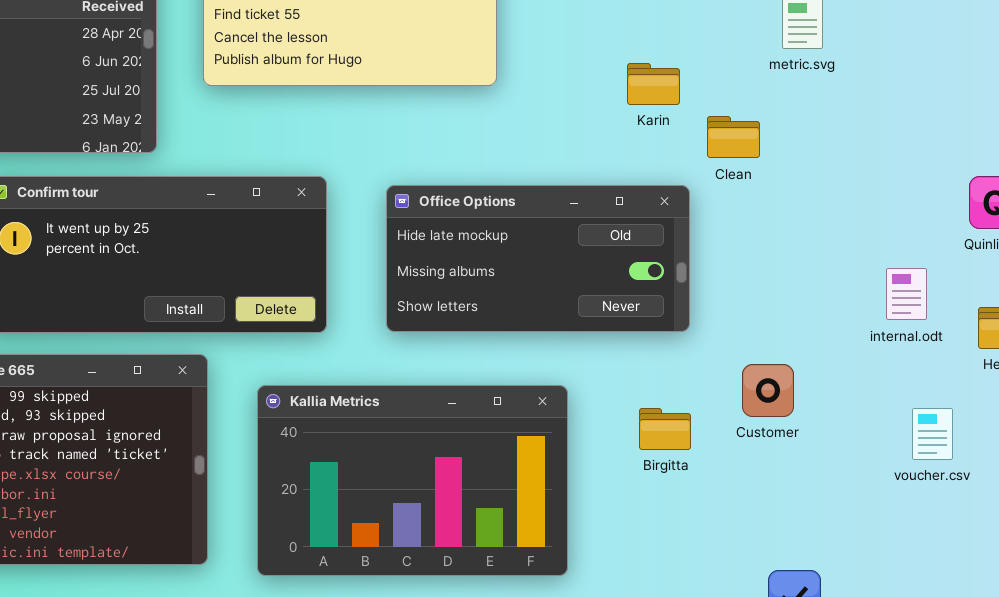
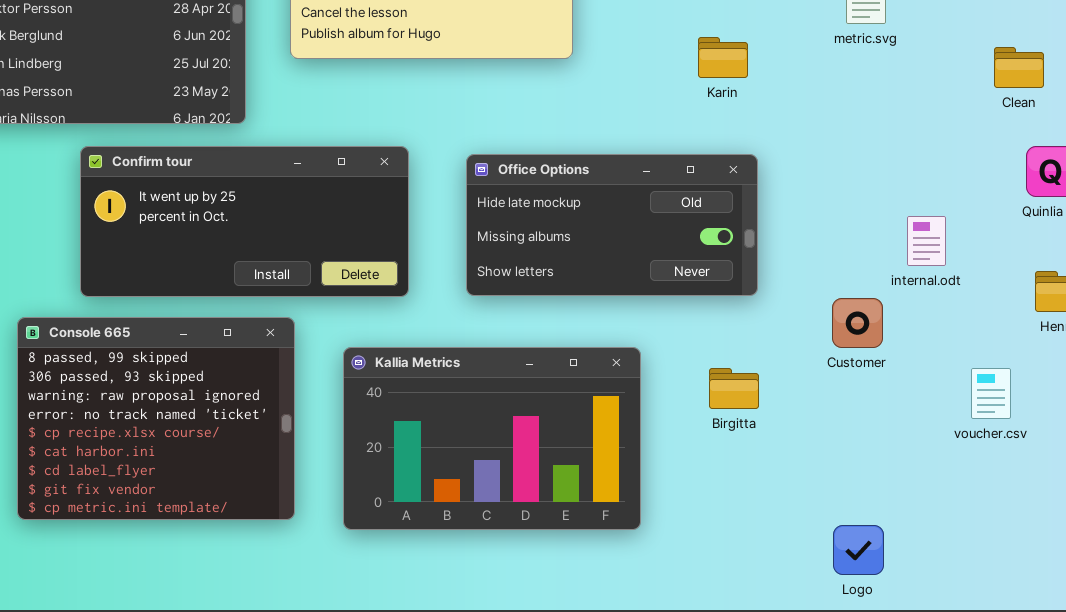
Clean: [707,116,760,158] -> [994,47,1044,88], moved
internal.odt: [886,268,927,320] -> [907,216,946,266], moved
Customer: [742,364,794,417] -> [832,298,883,348], moved

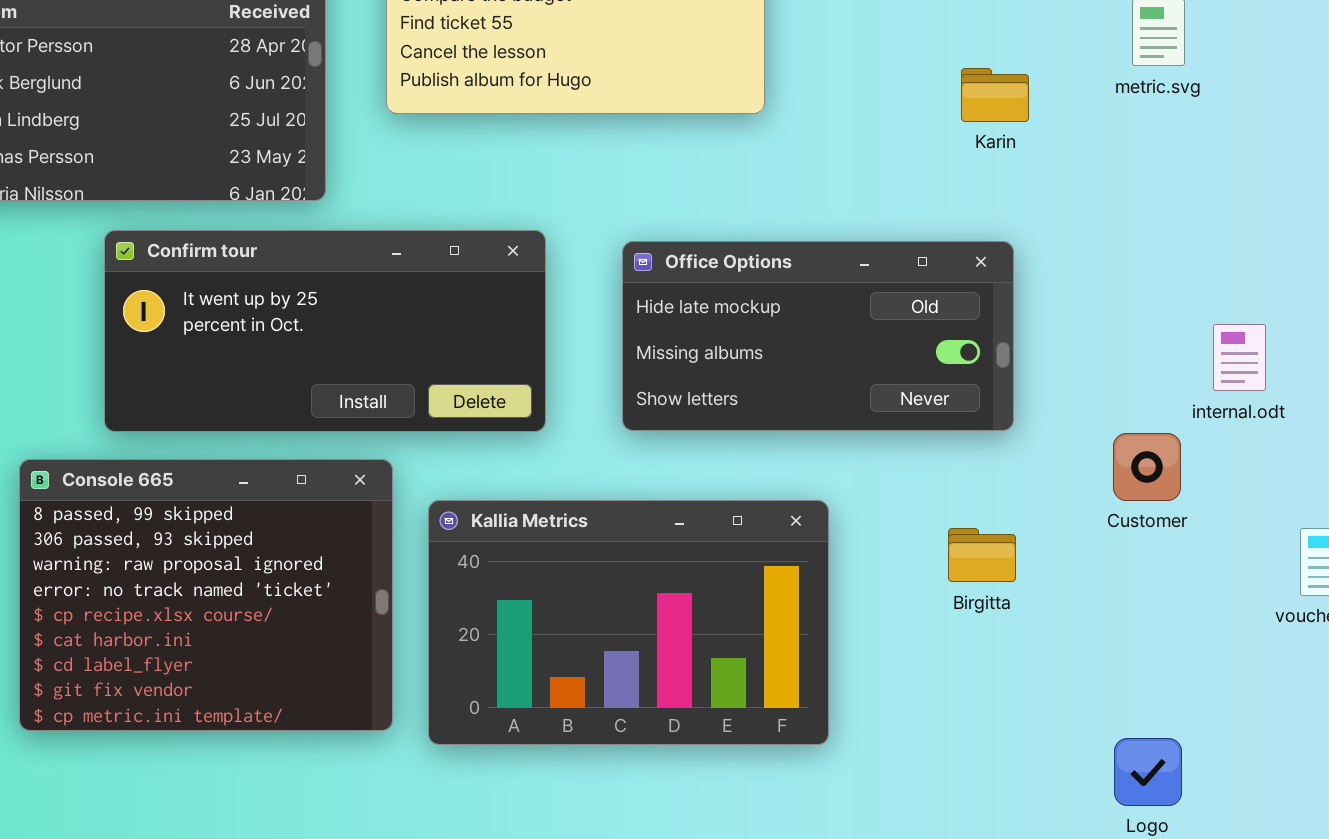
Karin: [698,37,748,78] -> [961,68,1029,122], moved
Kallia Metrics: [343,347,641,530] -> [428,500,829,745], moved

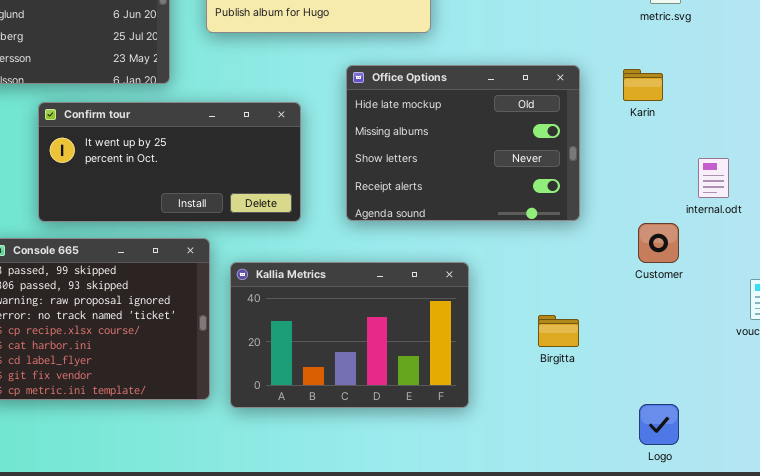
Karin: [961,68,1029,122] -> [623,69,663,101], moved
Office Options: [622,241,1014,431] -> [346,65,580,221], resized
Birgitta: [948,528,1016,582] -> [538,315,579,347], moved

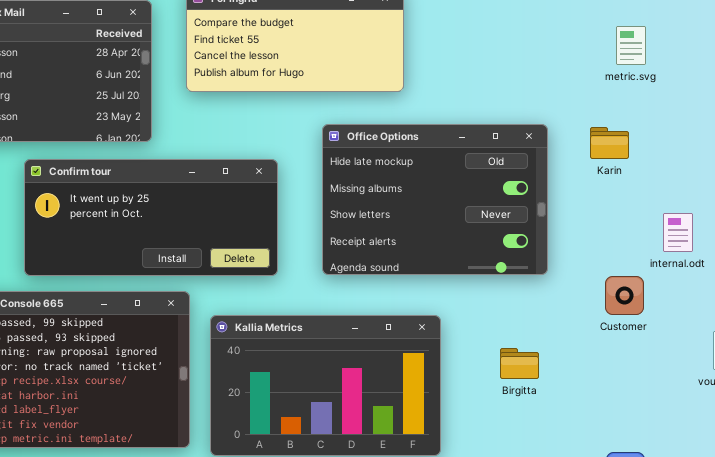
Birgitta: [538,315,579,347] -> [500,348,539,379], moved

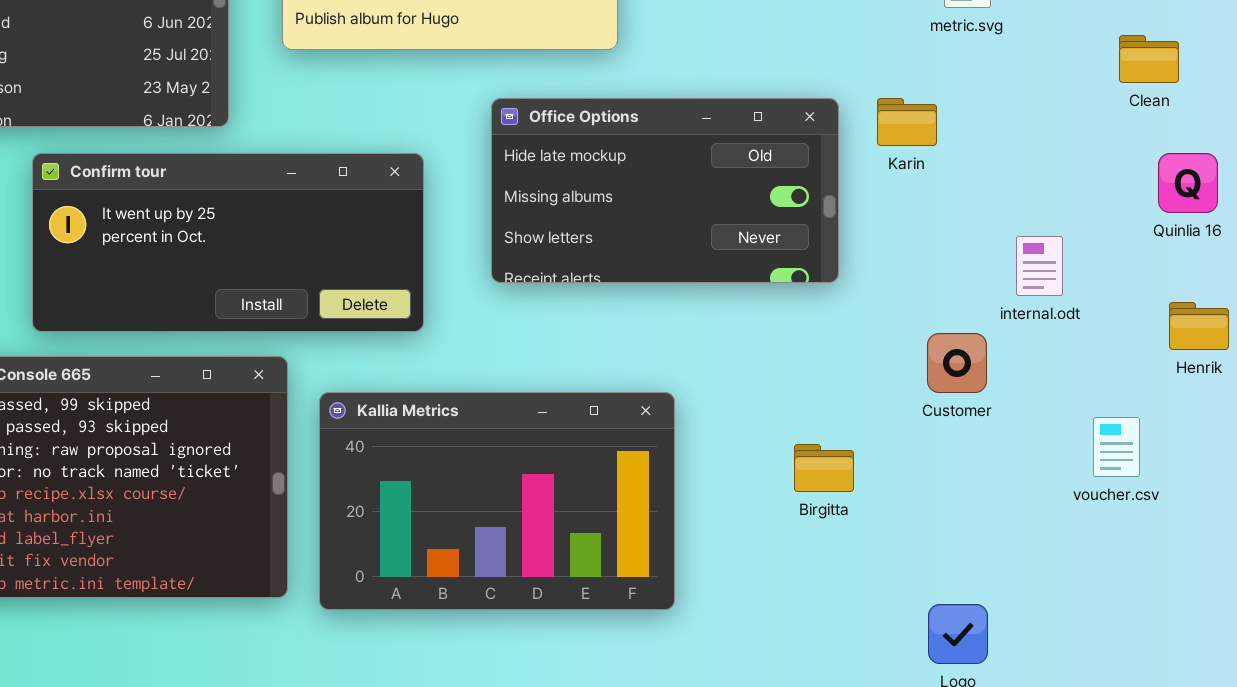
Office Options: [322,124,548,275] -> [491,98,839,283], resized
Karin: [590,127,629,159] -> [877,98,937,146], moved
Birgitta: [500,348,539,379] -> [794,444,854,492], moved

